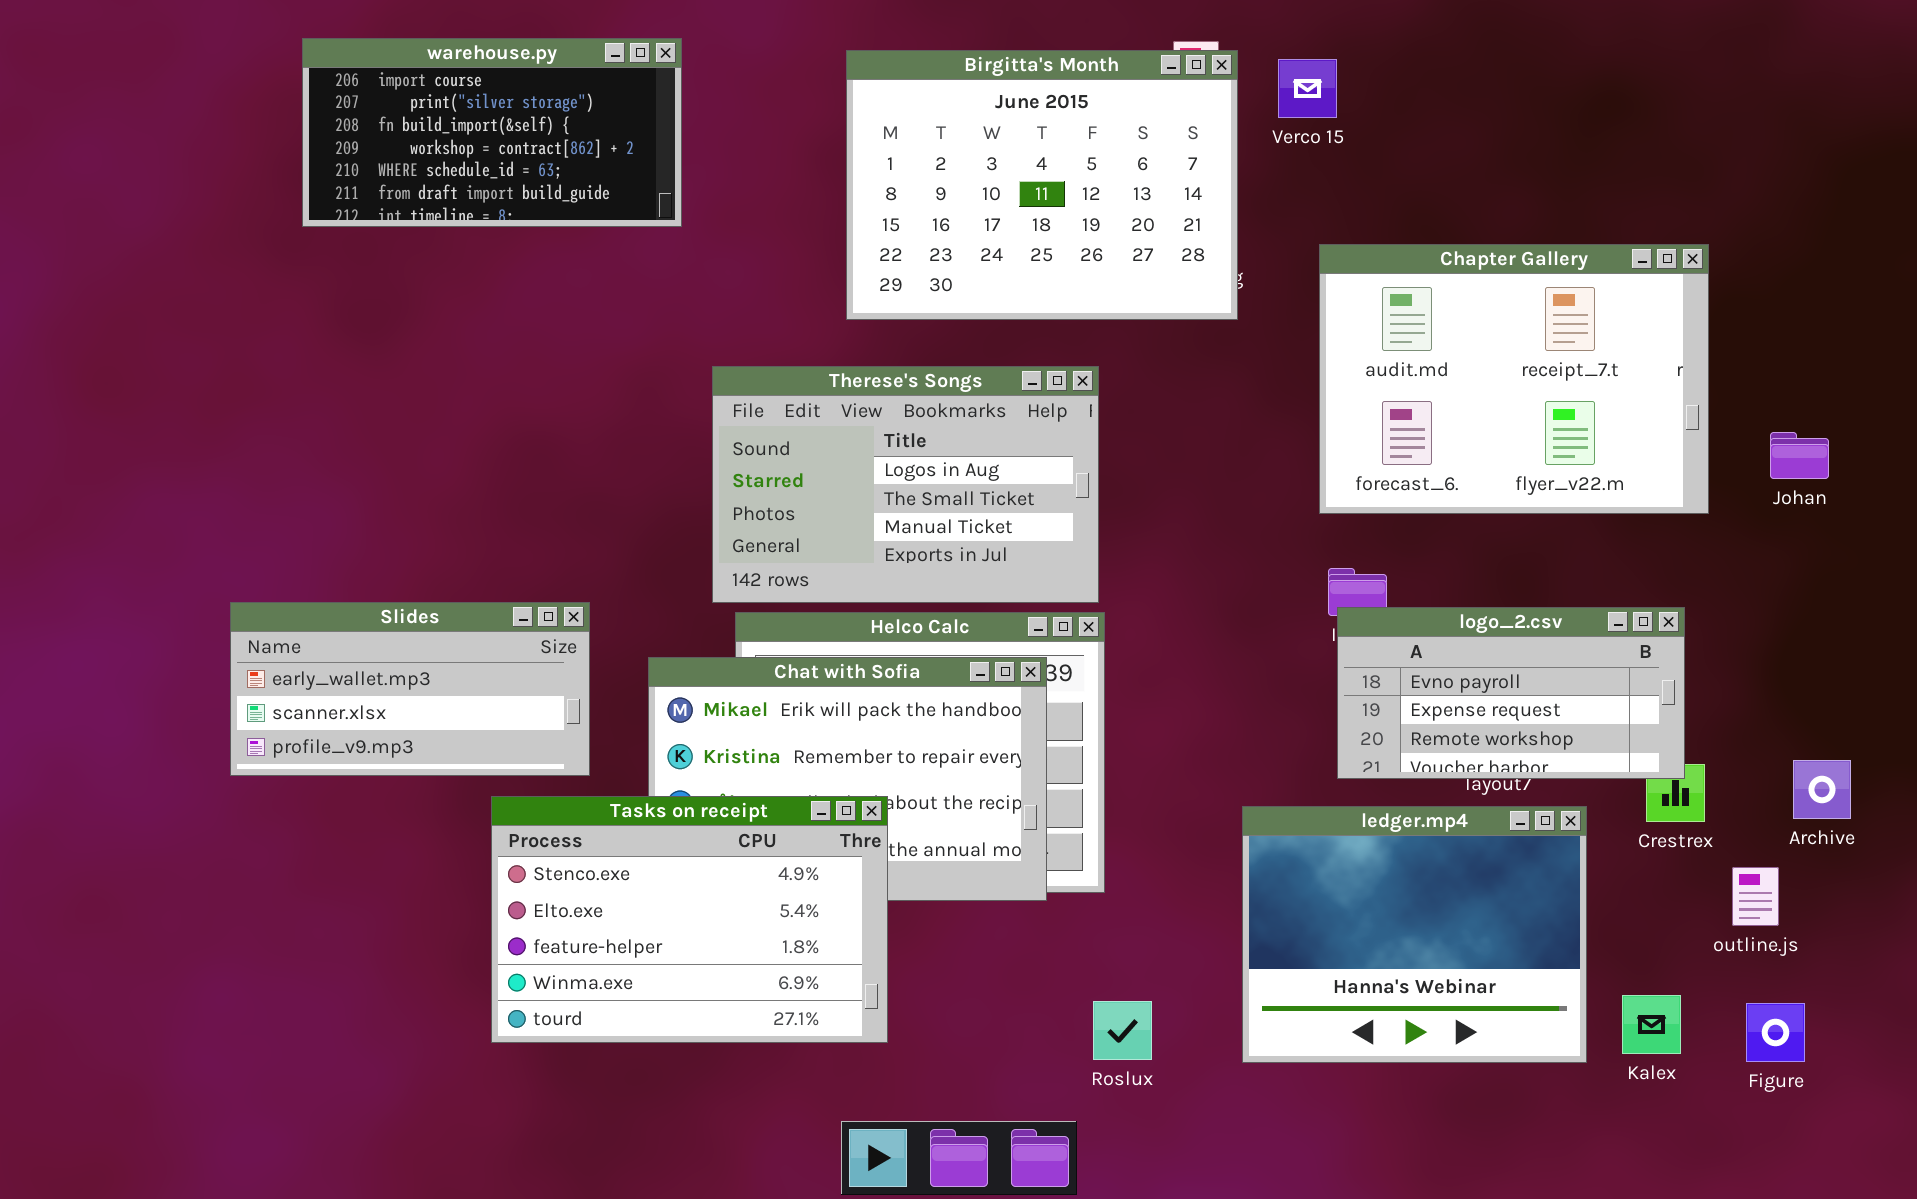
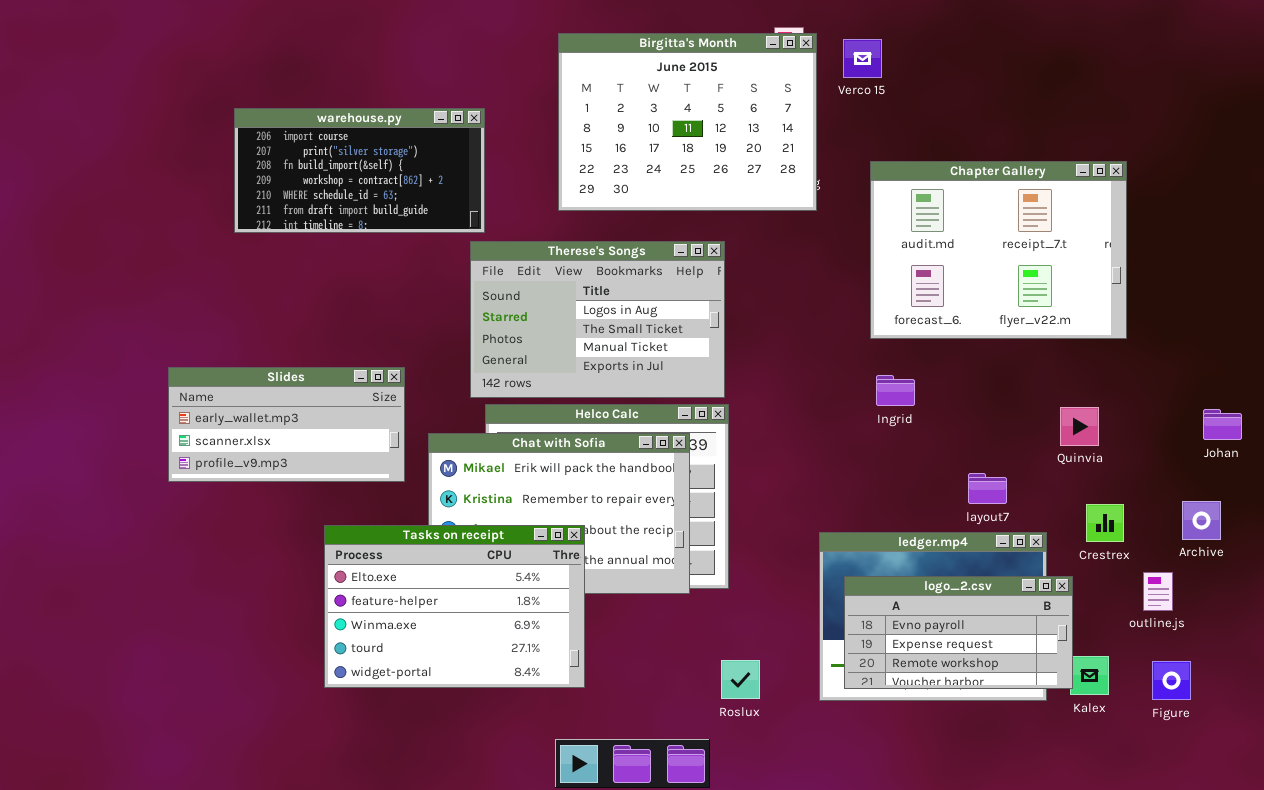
warehouse.py: [302,38,682,227] -> [234,108,485,233], moved
Johan: [1770,432,1829,479] -> [1203,409,1242,440], moved
Slides: [230,602,590,776] -> [168,367,405,482], moved
logo_2.csv: [1337,607,1685,779] -> [844,576,1073,689], moved
Tasks on receipt: [491,796,888,1043] -> [324,525,585,688], scrolled down 1 row

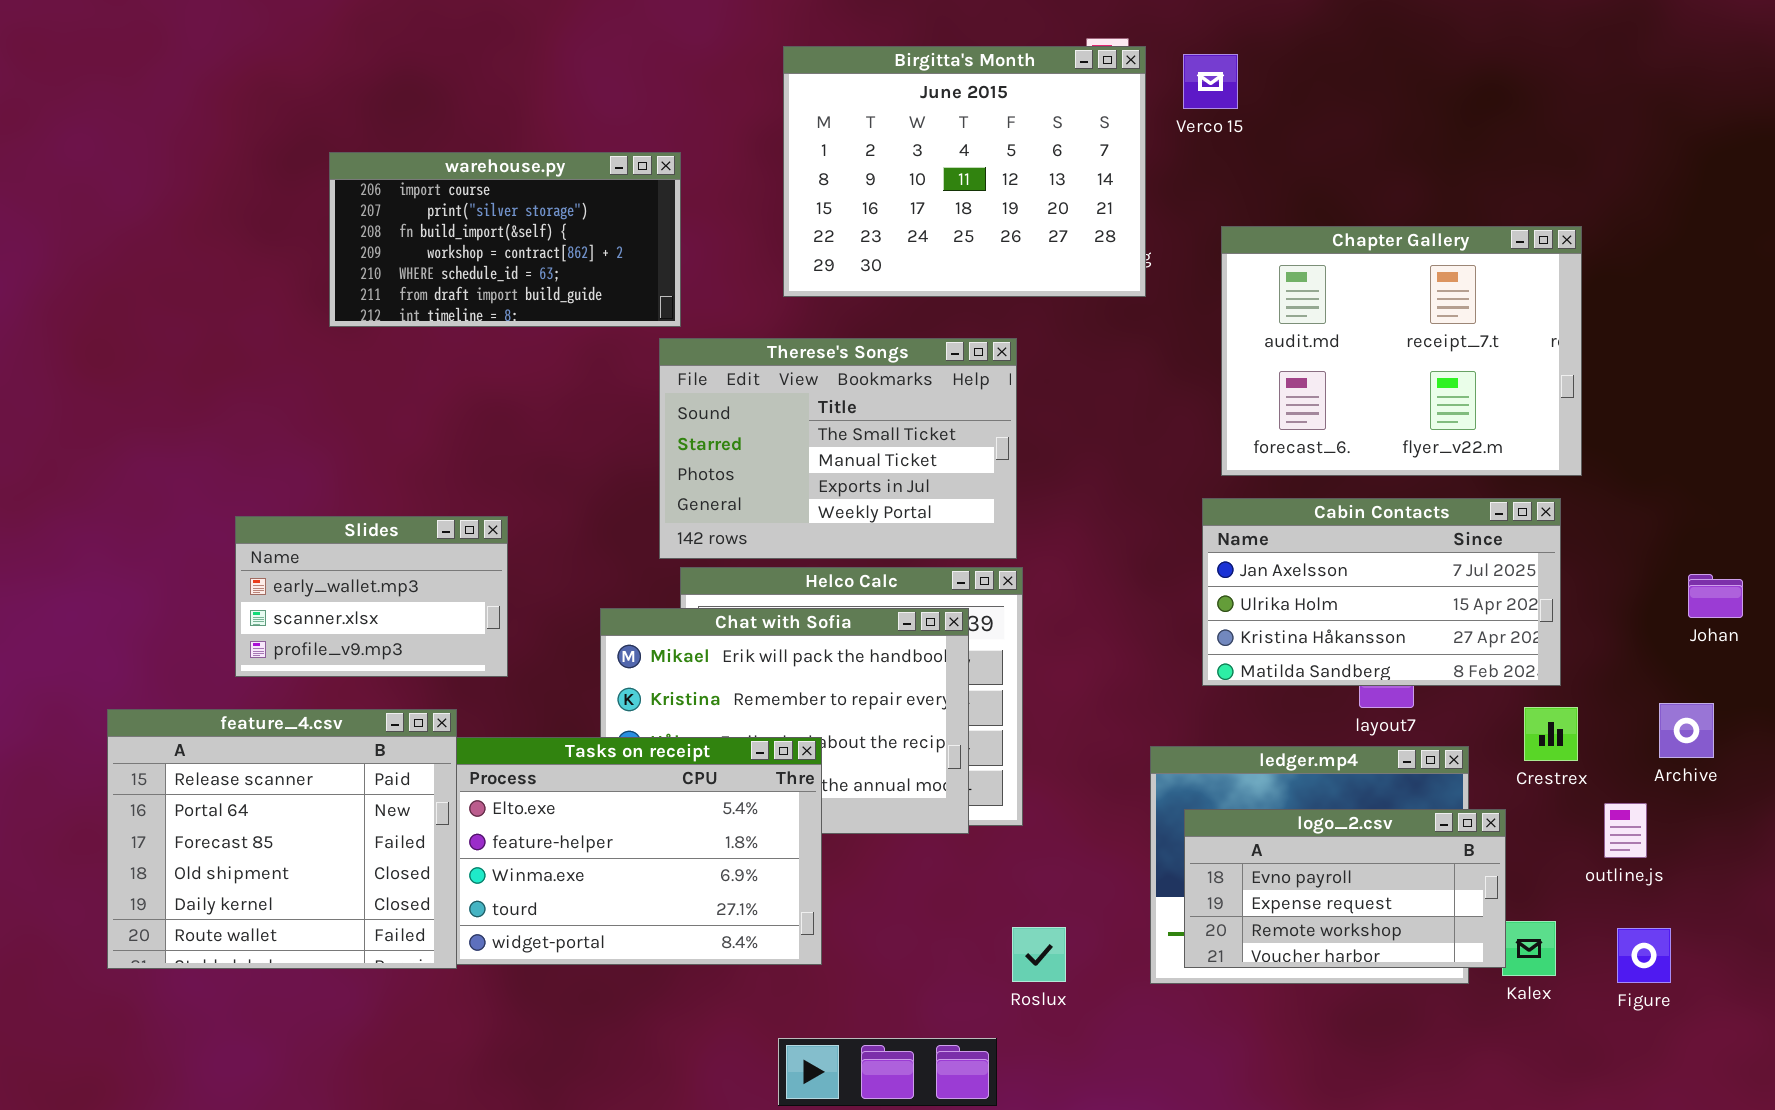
Therese's Songs: [470,241,725,398] -> [659,338,1017,559], scrolled down 1 row
Cabin Contacts: none -> [1202,498,1561,686], opened
Slides: [168,367,405,482] -> [235,516,508,677], resized
feature_4.csv: none -> [107,709,457,969], opened

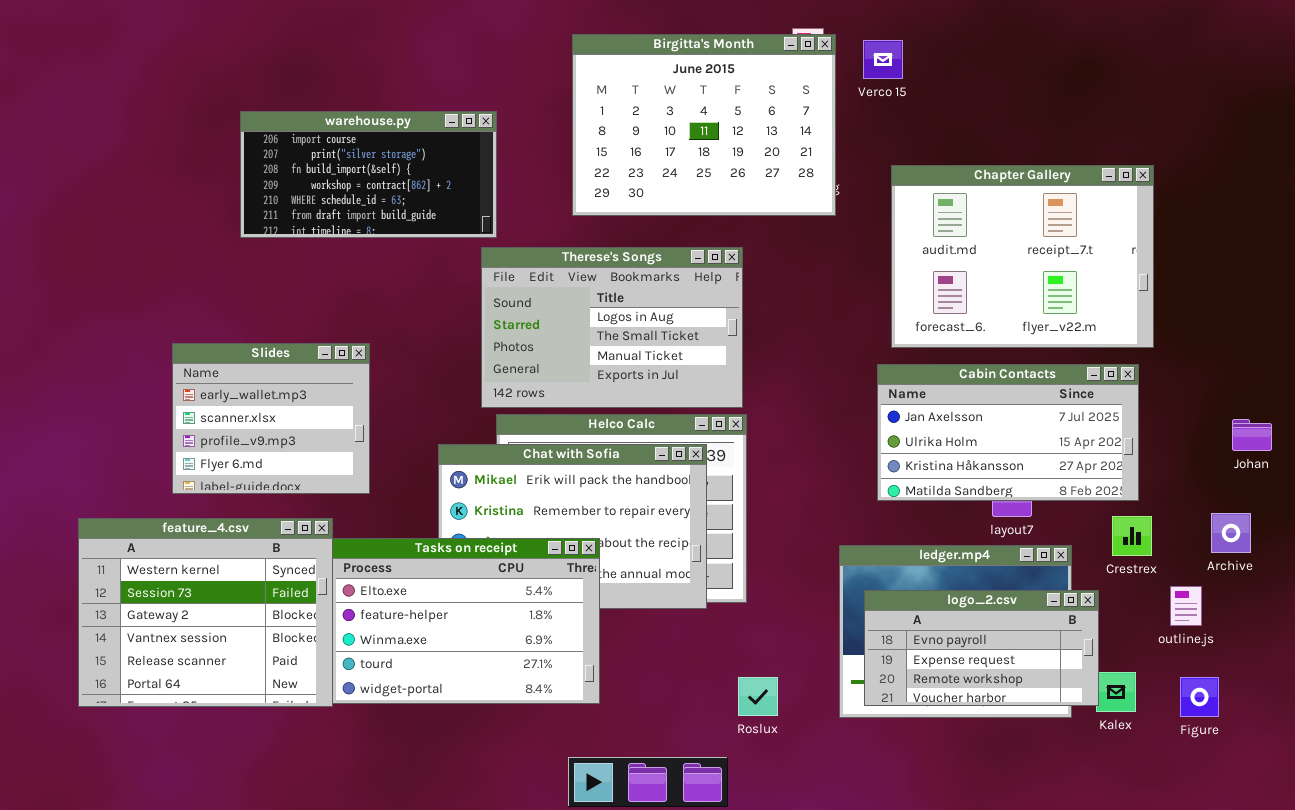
Therese's Songs: [659,338,1017,559] -> [481,247,743,408], scrolled up 1 row
Slides: [235,516,508,677] -> [172,343,370,494], resized
feature_4.csv: [107,709,457,969] -> [78,518,333,707], scrolled up 4 rows

